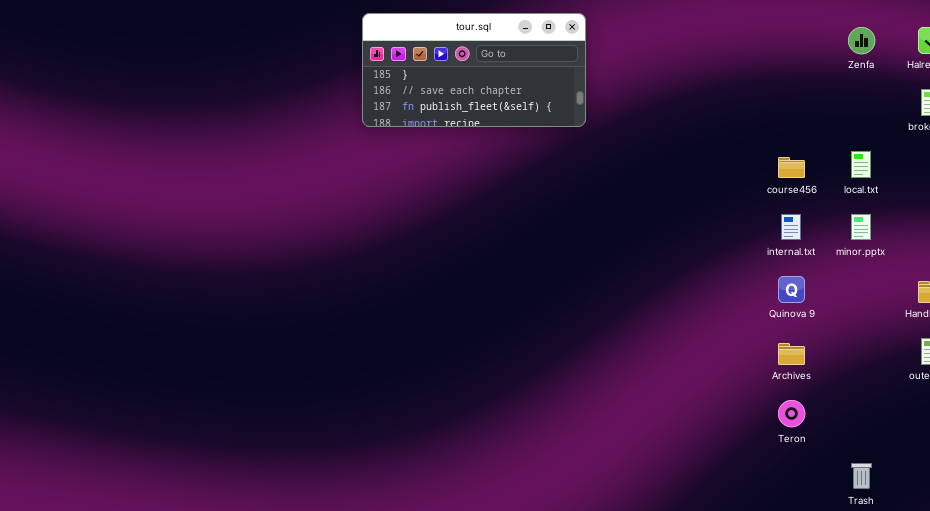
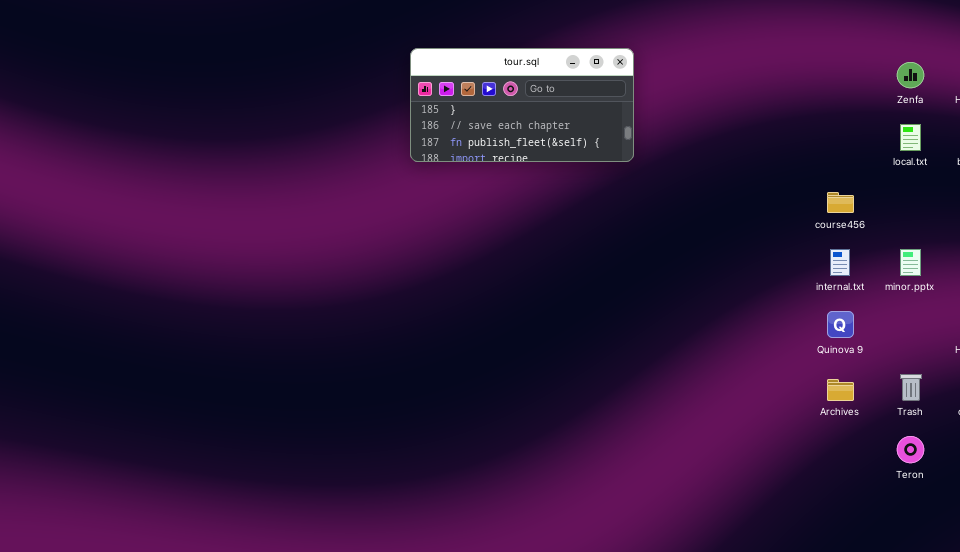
local.txt: [851,151,871,178] -> [900,124,921,151], moved
Teron: [778,400,805,427] -> [897,436,924,463], moved
Trash: [851,463,872,489] -> [900,374,922,401], moved

